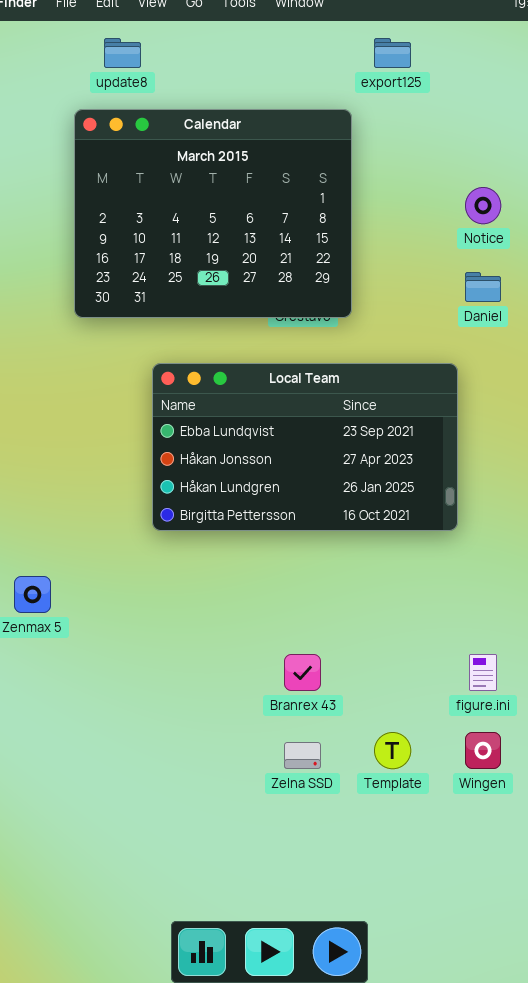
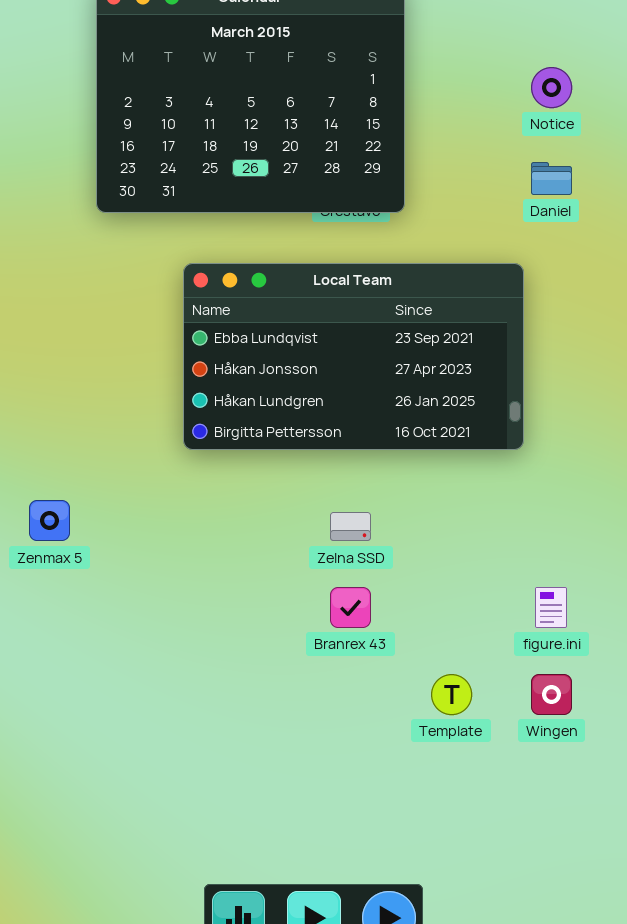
Zelna SSD: [284,742,321,769] -> [330,512,371,541], moved

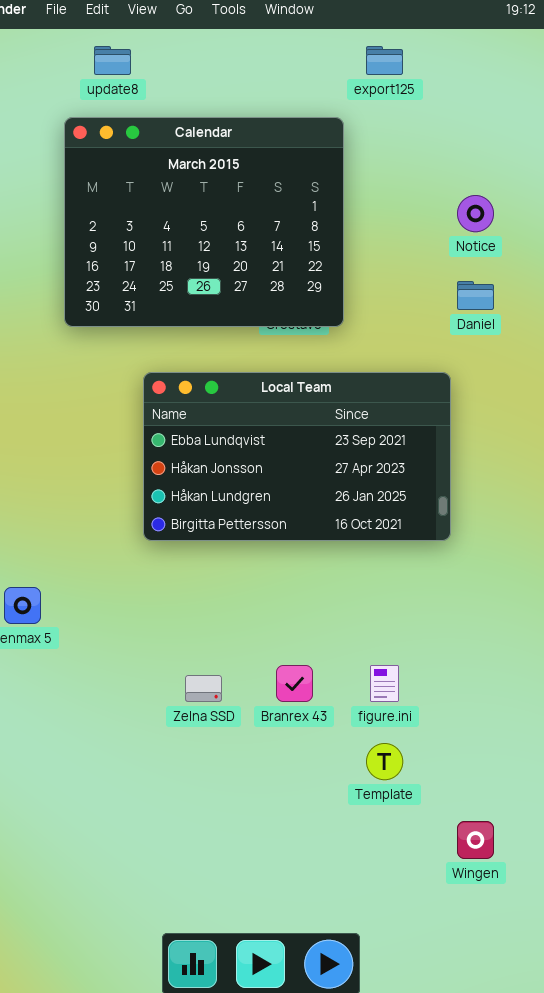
Zelna SSD: [330,512,371,541] -> [185,675,222,702], moved
figure.ini: [535,587,567,628] -> [370,665,399,702], moved
Wingen: [531,674,572,715] -> [457,821,494,859], moved

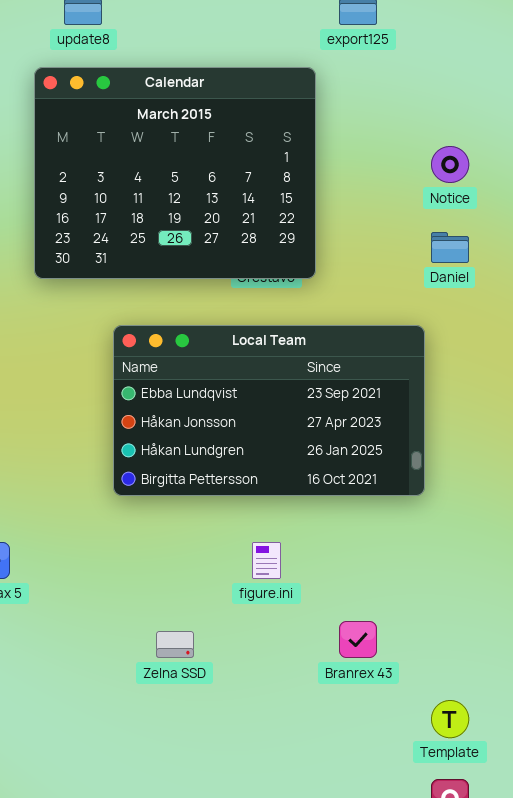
Branrex 43: [276,665,313,702] -> [339,621,377,658], moved
figure.ini: [370,665,399,702] -> [252,542,281,579], moved
Template: [366,743,403,780] -> [431,700,469,738], moved

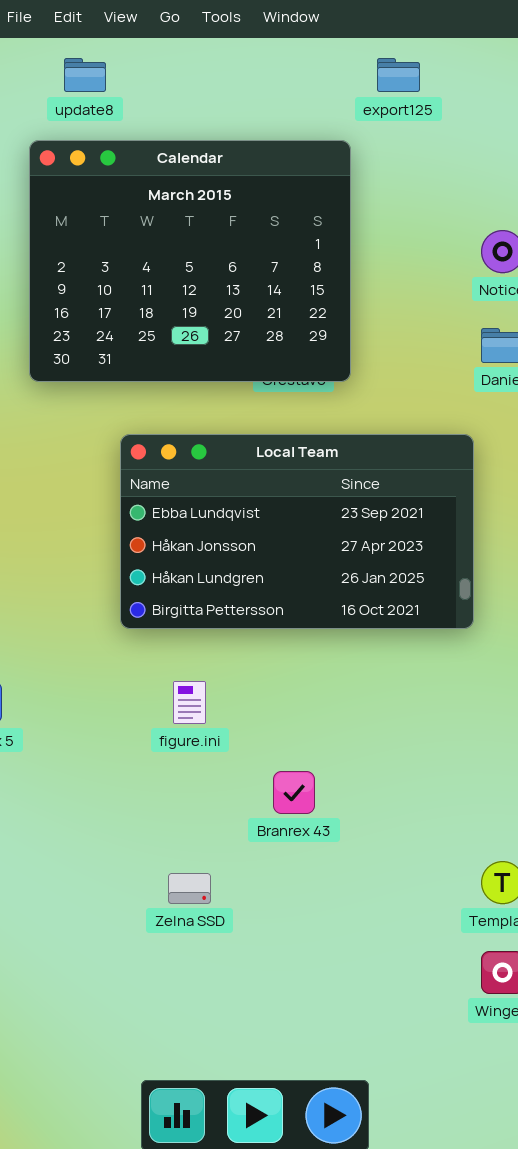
figure.ini: [252,542,281,579] -> [173,681,206,724], moved
Branrex 43: [339,621,377,658] -> [273,771,315,814], moved
Zelna SSD: [156,631,194,658] -> [168,873,211,904], moved

